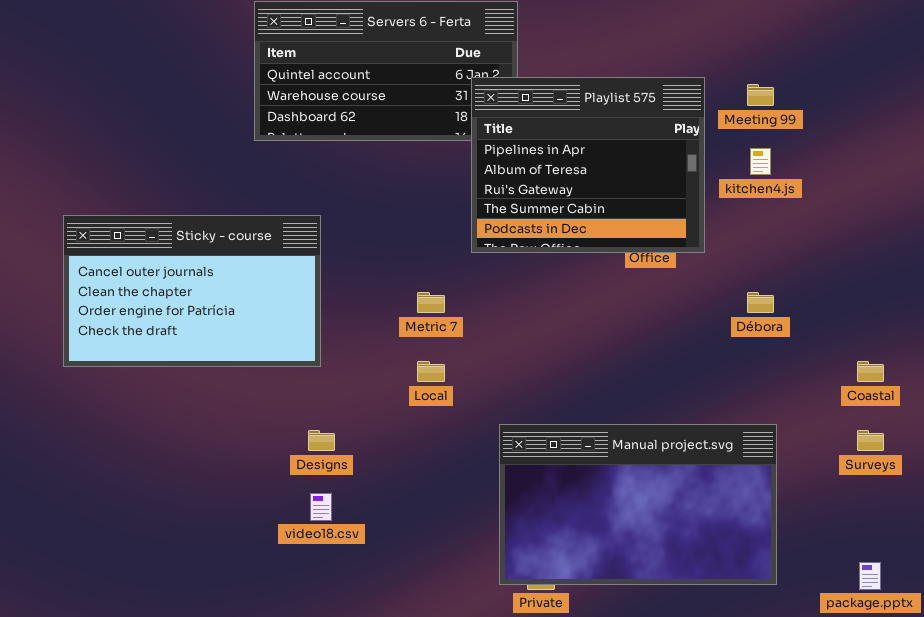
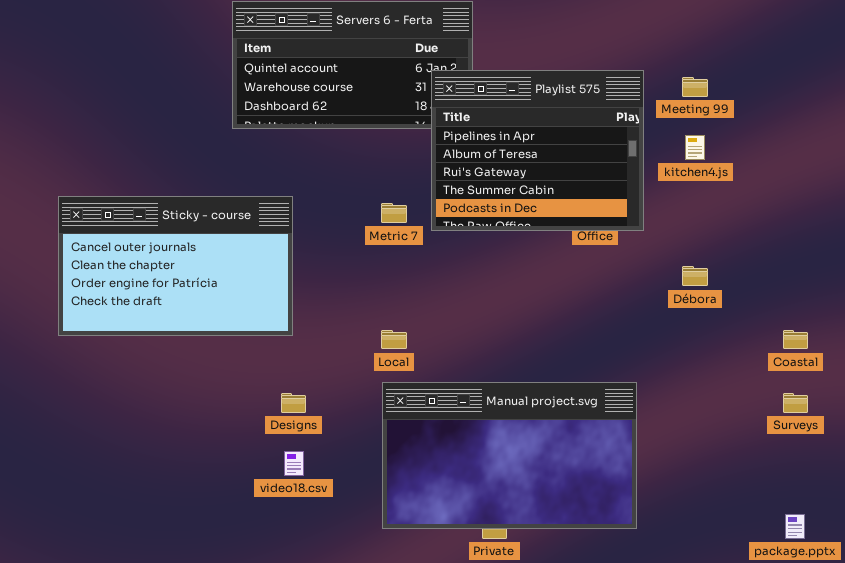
Metric 7: [417,292,445,313] -> [381,203,407,223], moved
Manual project.svg: [499,424,777,585] -> [382,382,637,529], moved

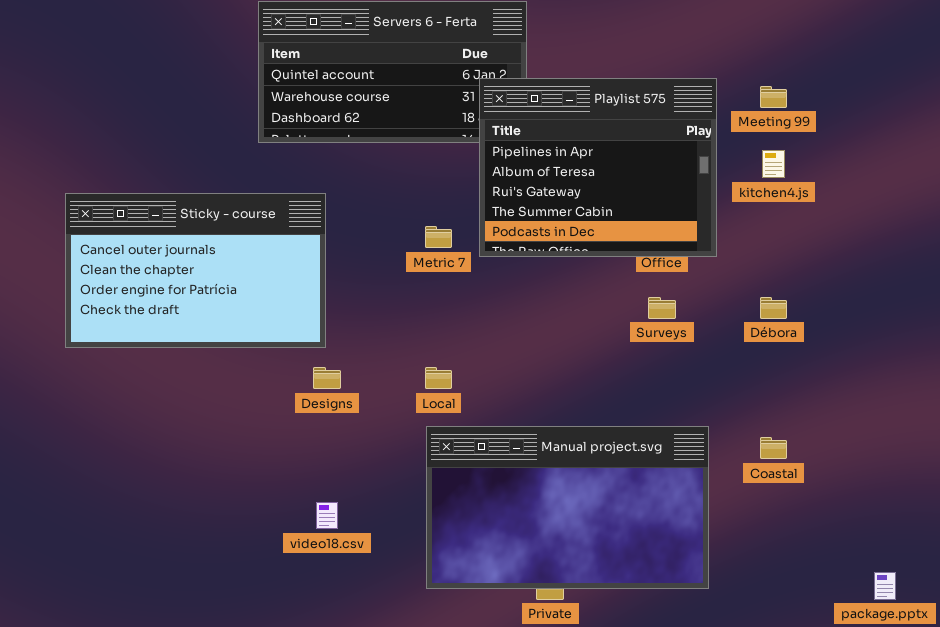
Sticky - course: [58,196,293,336] -> [65,193,326,348], moved
Coastal: [783,330,808,349] -> [760,437,787,459], moved
Designs: [281,393,306,413] -> [313,367,341,389], moved
Surveys: [783,393,808,413] -> [648,297,676,319], moved

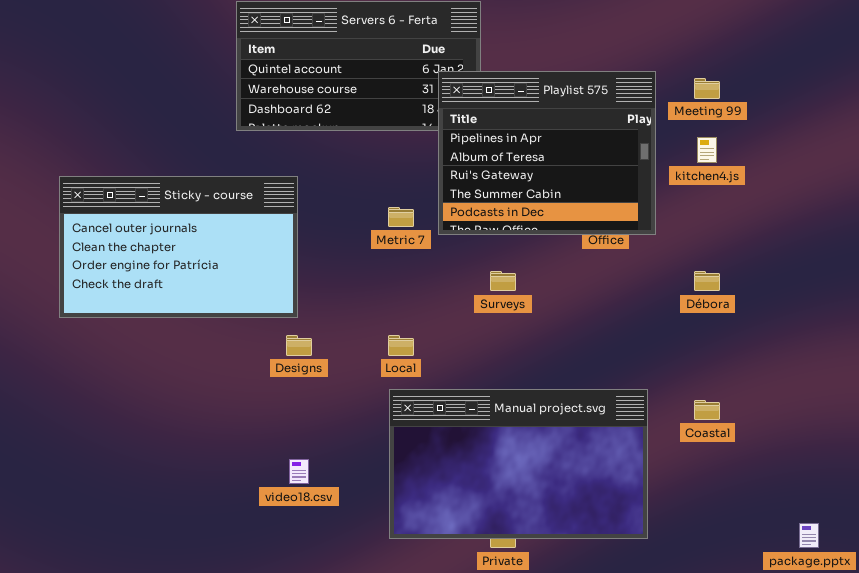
Surveys: [648,297,676,319] -> [490,271,516,291], moved

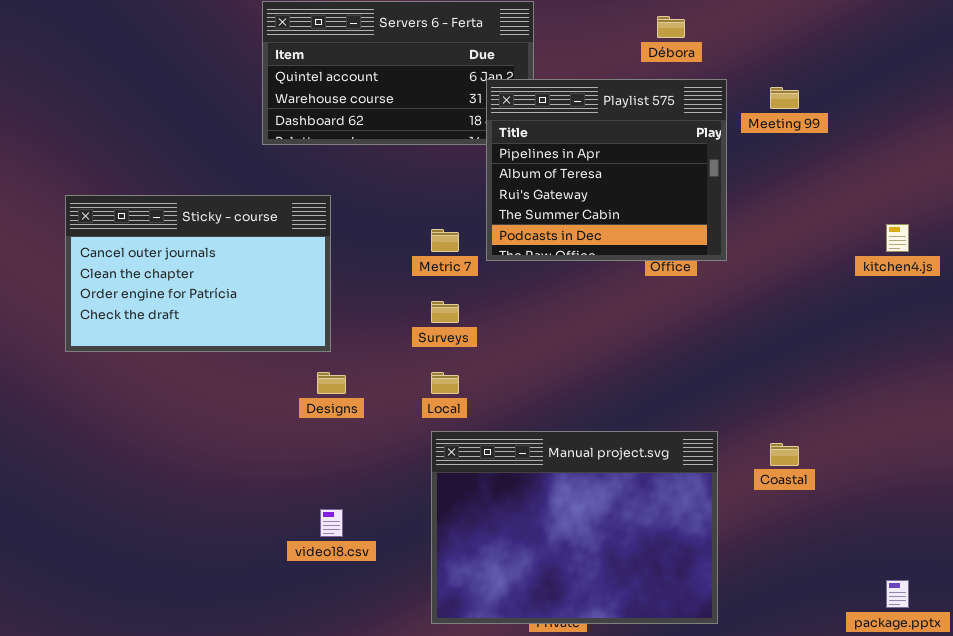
kitchen4.js: [697,137,717,163] -> [886,224,909,252], moved
Surveys: [490,271,516,291] -> [431,301,459,323], moved
Débora: [694,271,720,291] -> [657,16,685,38], moved
Manual project.svg: [389,389,648,539] -> [431,431,718,624], resized

